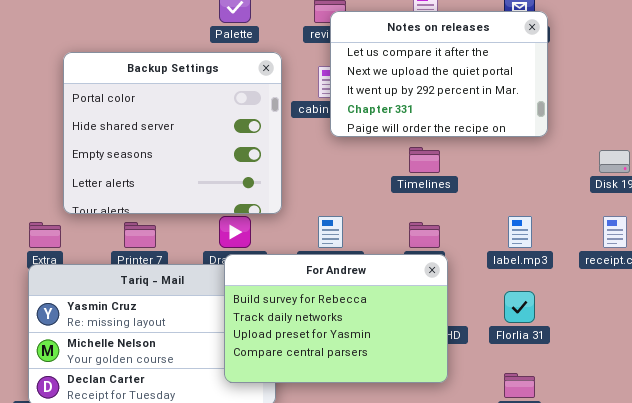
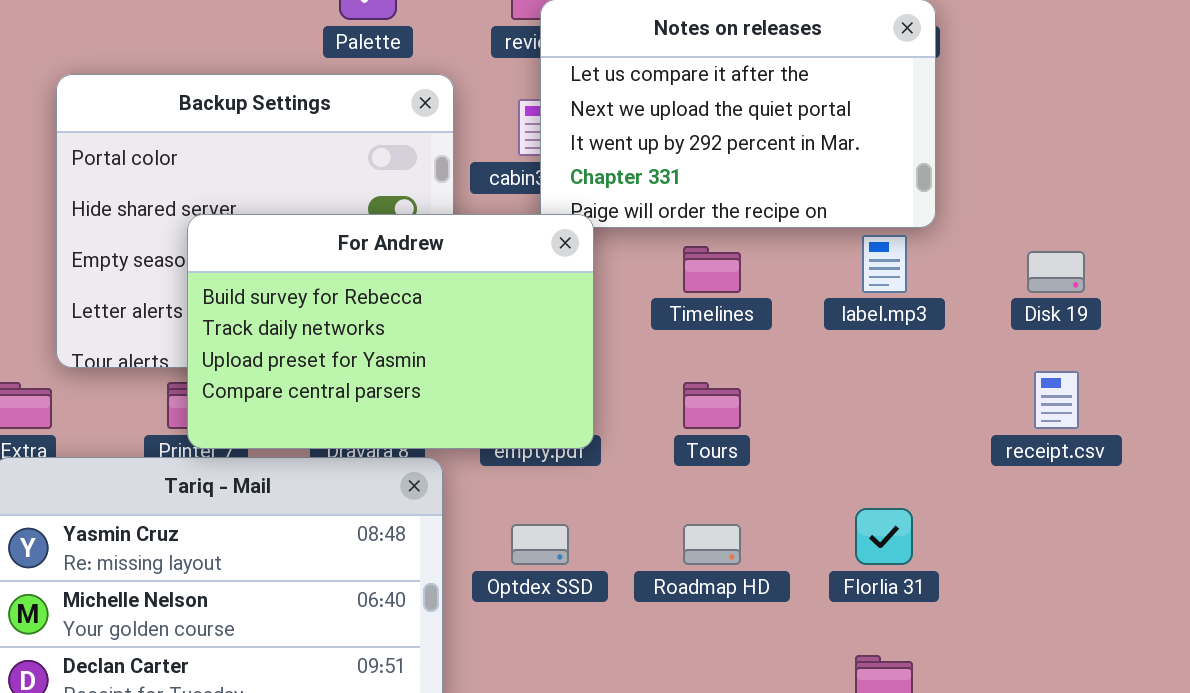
label.mp3: [508,216,532,248] -> [862,235,907,293], moved
For Andrew: [224,254,448,383] -> [187,214,594,449], moved

